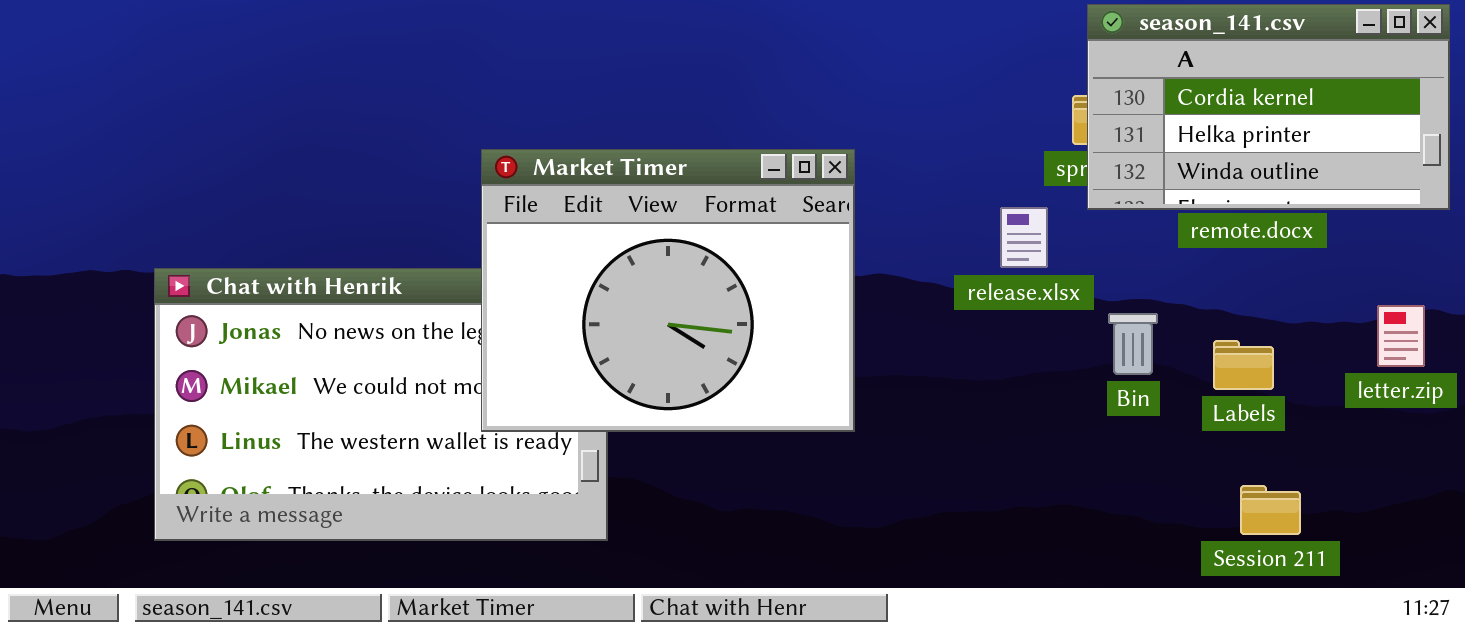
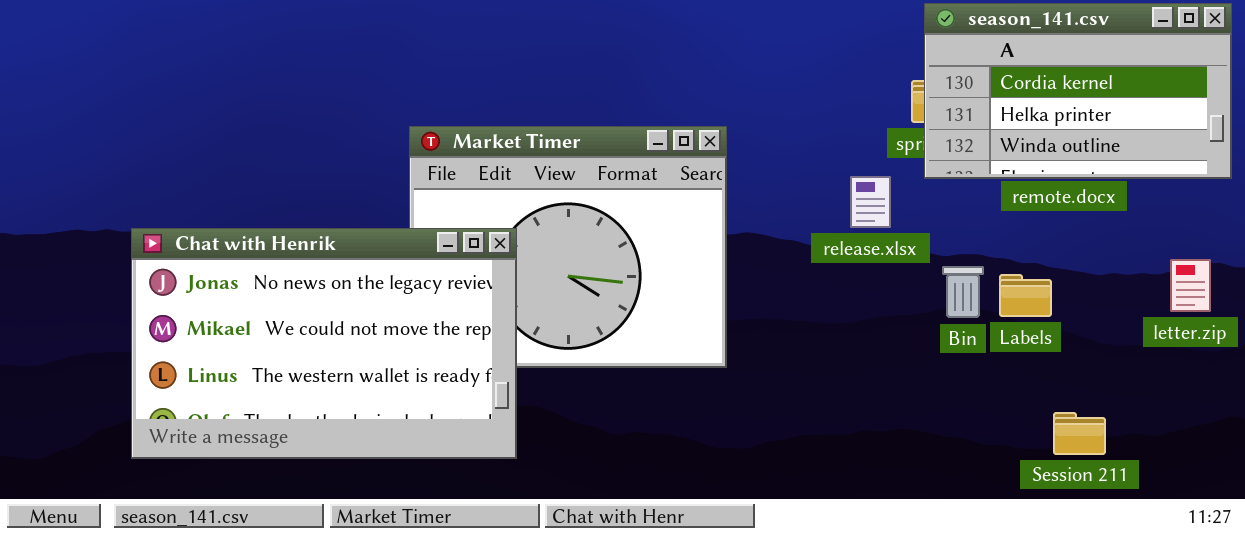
Chat with Henrik: [154,268,608,541] -> [131,228,517,459], raised
Labels: [1213,340,1274,390] -> [999,274,1052,317], moved

